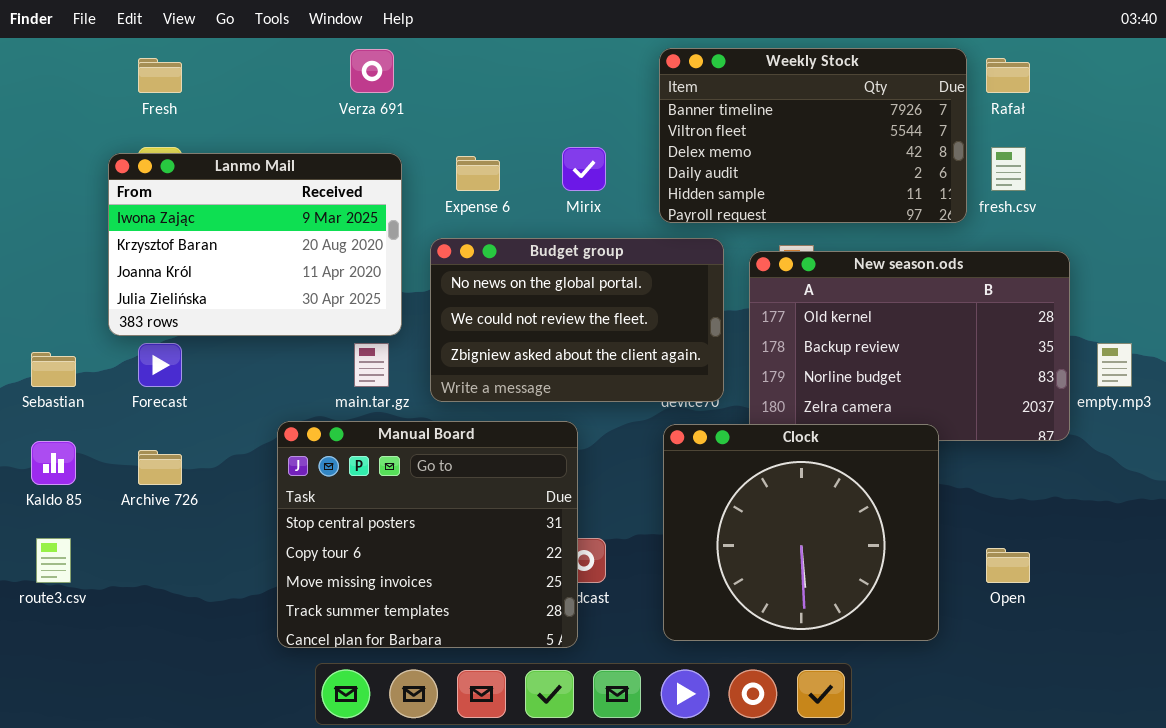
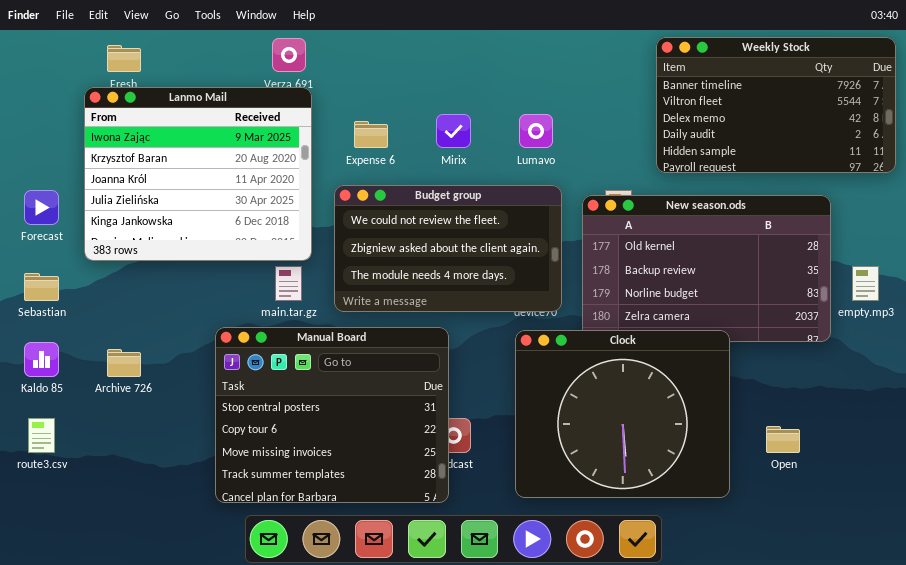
Weekly Stock: [659,48,967,223] -> [656,37,896,173], moved
Lanmo Mail: [108,153,402,336] -> [84,87,312,261], resized
Budget group: [430,238,724,402] -> [334,185,562,312], scrolled down 1 row
Forecast: [138,343,182,387] -> [24,190,59,225], moved

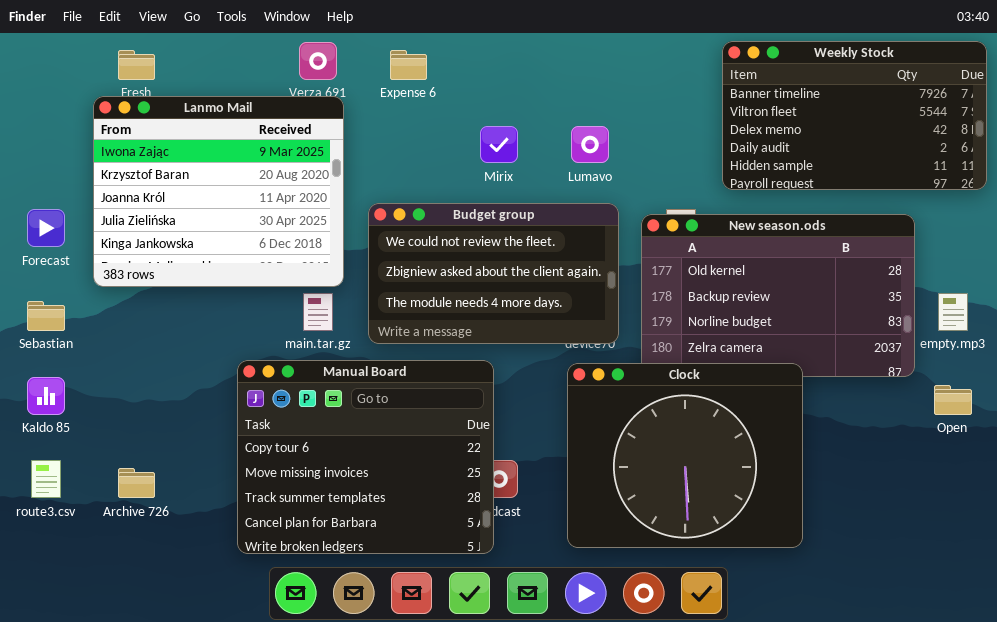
Expense 6: [354,121,388,148] -> [390,50,427,80], moved
Manual Board: [215,327,449,503] -> [237,360,494,554], scrolled down 1 row
Archive 726: [107,349,141,377] -> [118,468,155,498], moved
Open: [766,426,800,453] -> [934,385,972,415], moved

